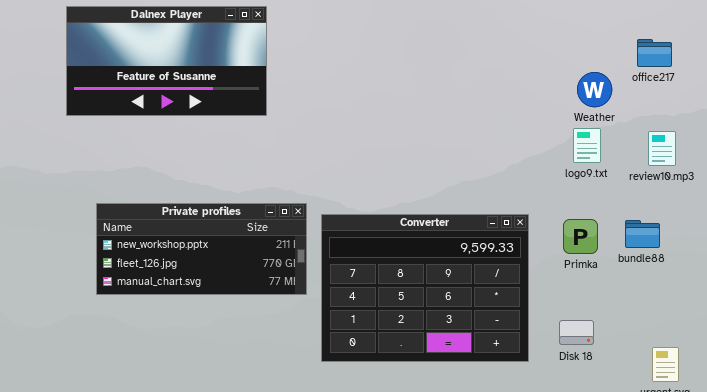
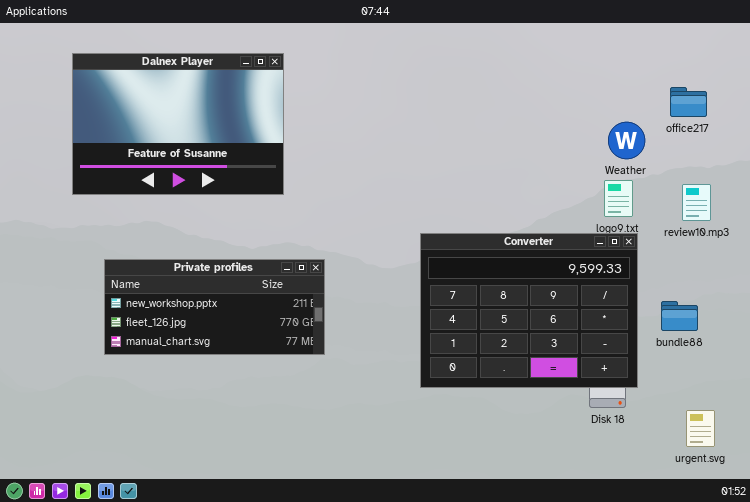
Dalnex Player: [66,6,267,116] -> [72,53,284,195], resized
Converter: [321,214,529,362] -> [420,233,638,388], moved
bundle88: [625,220,660,248] -> [661,301,698,331], moved

